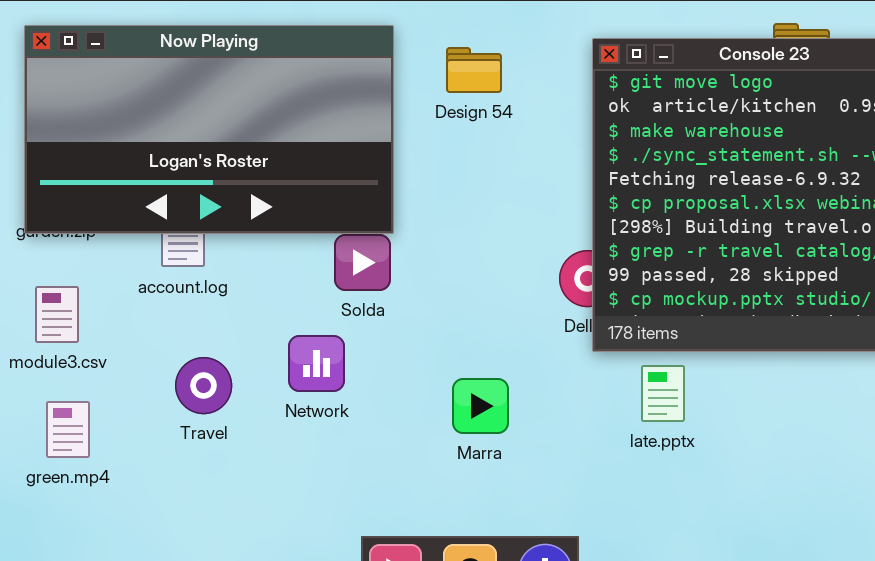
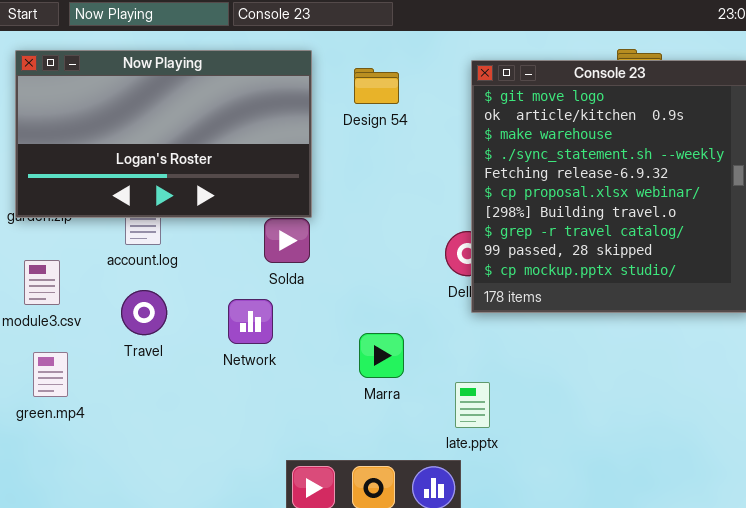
Travel: [175,357,232,414] -> [121,290,167,335], moved
late.pptx: [641,365,685,422] -> [455,382,490,428], moved

